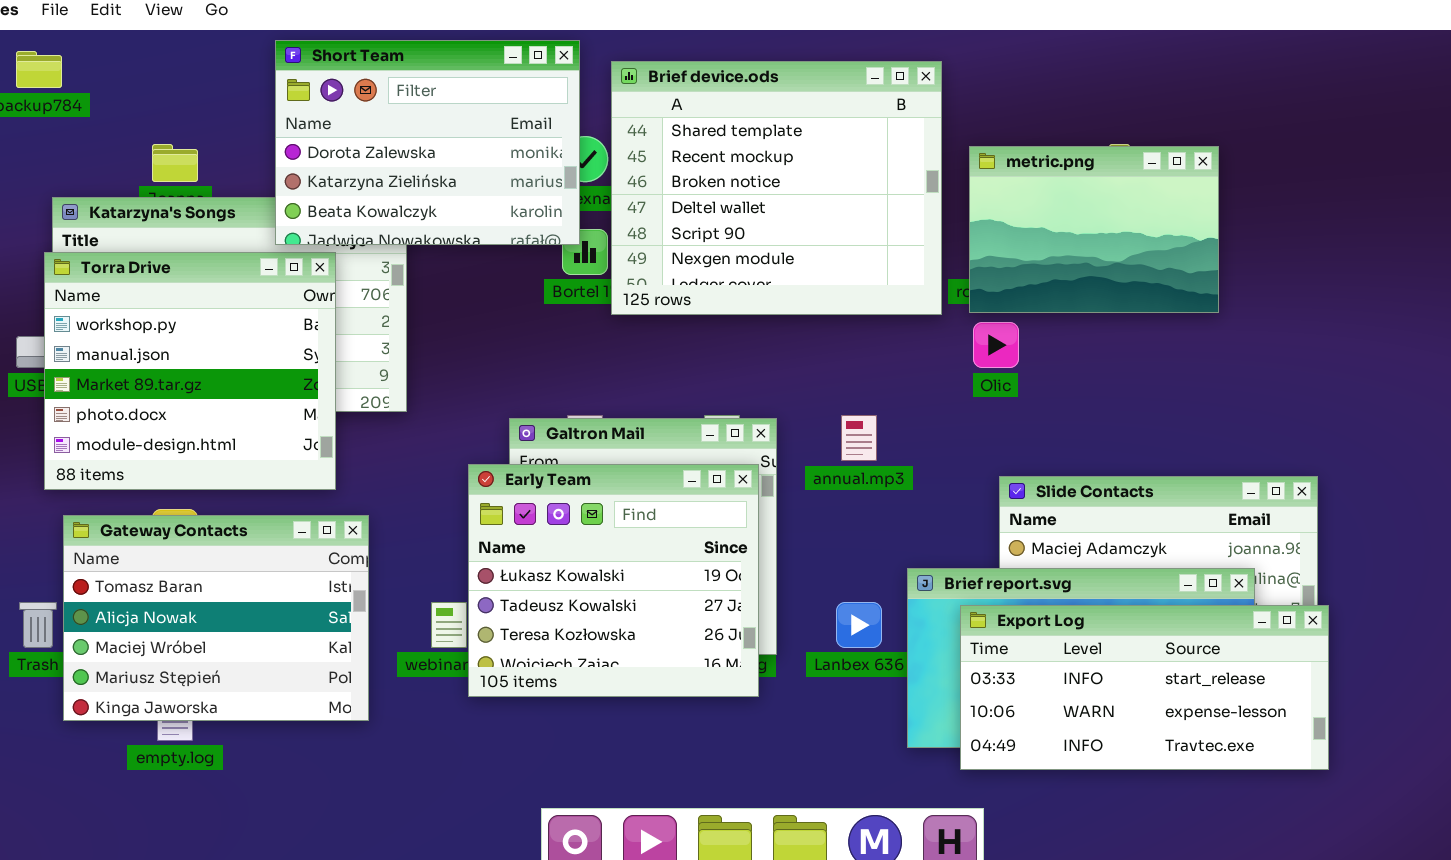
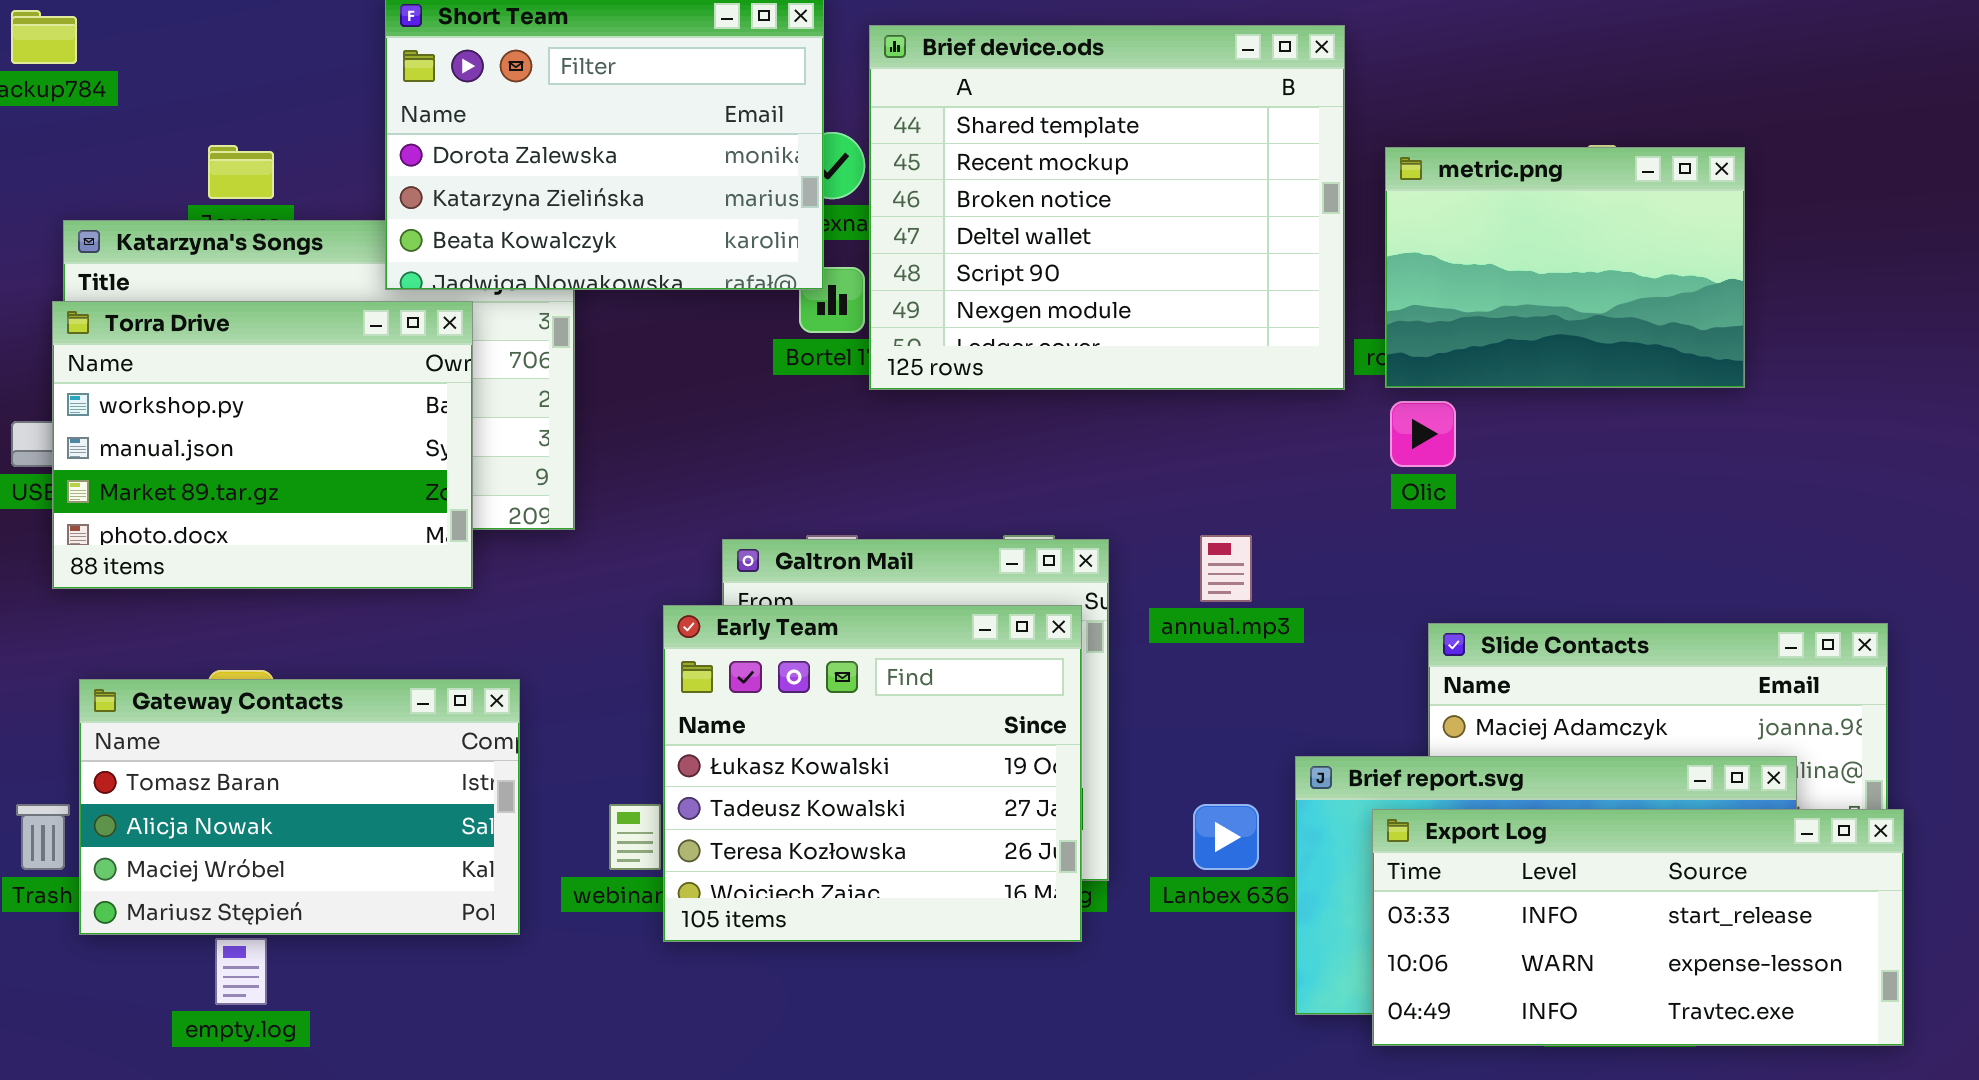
Torra Drive: [44,252,336,490] -> [52,301,473,589], resized
Gateway Contacts: [63,515,369,721] -> [79,679,520,935], resized

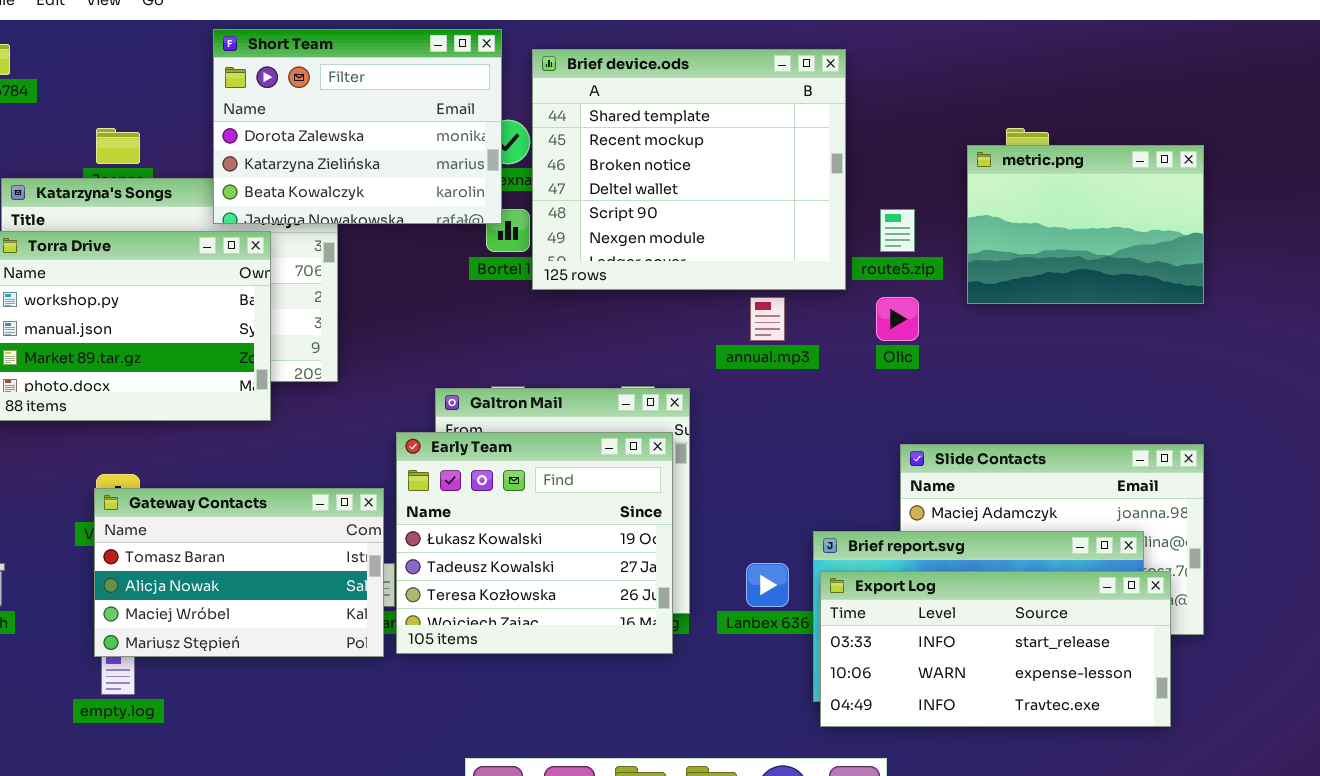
metric.png: [1385,147,1745,388] -> [967,145,1204,304], moved
annual.mp3: [1200,535,1252,602] -> [750,297,785,341], moved
Gateway Contacts: [79,679,520,935] -> [94,488,384,657], moved
Export Log: [1372,809,1904,1046] -> [820,571,1171,727], moved

